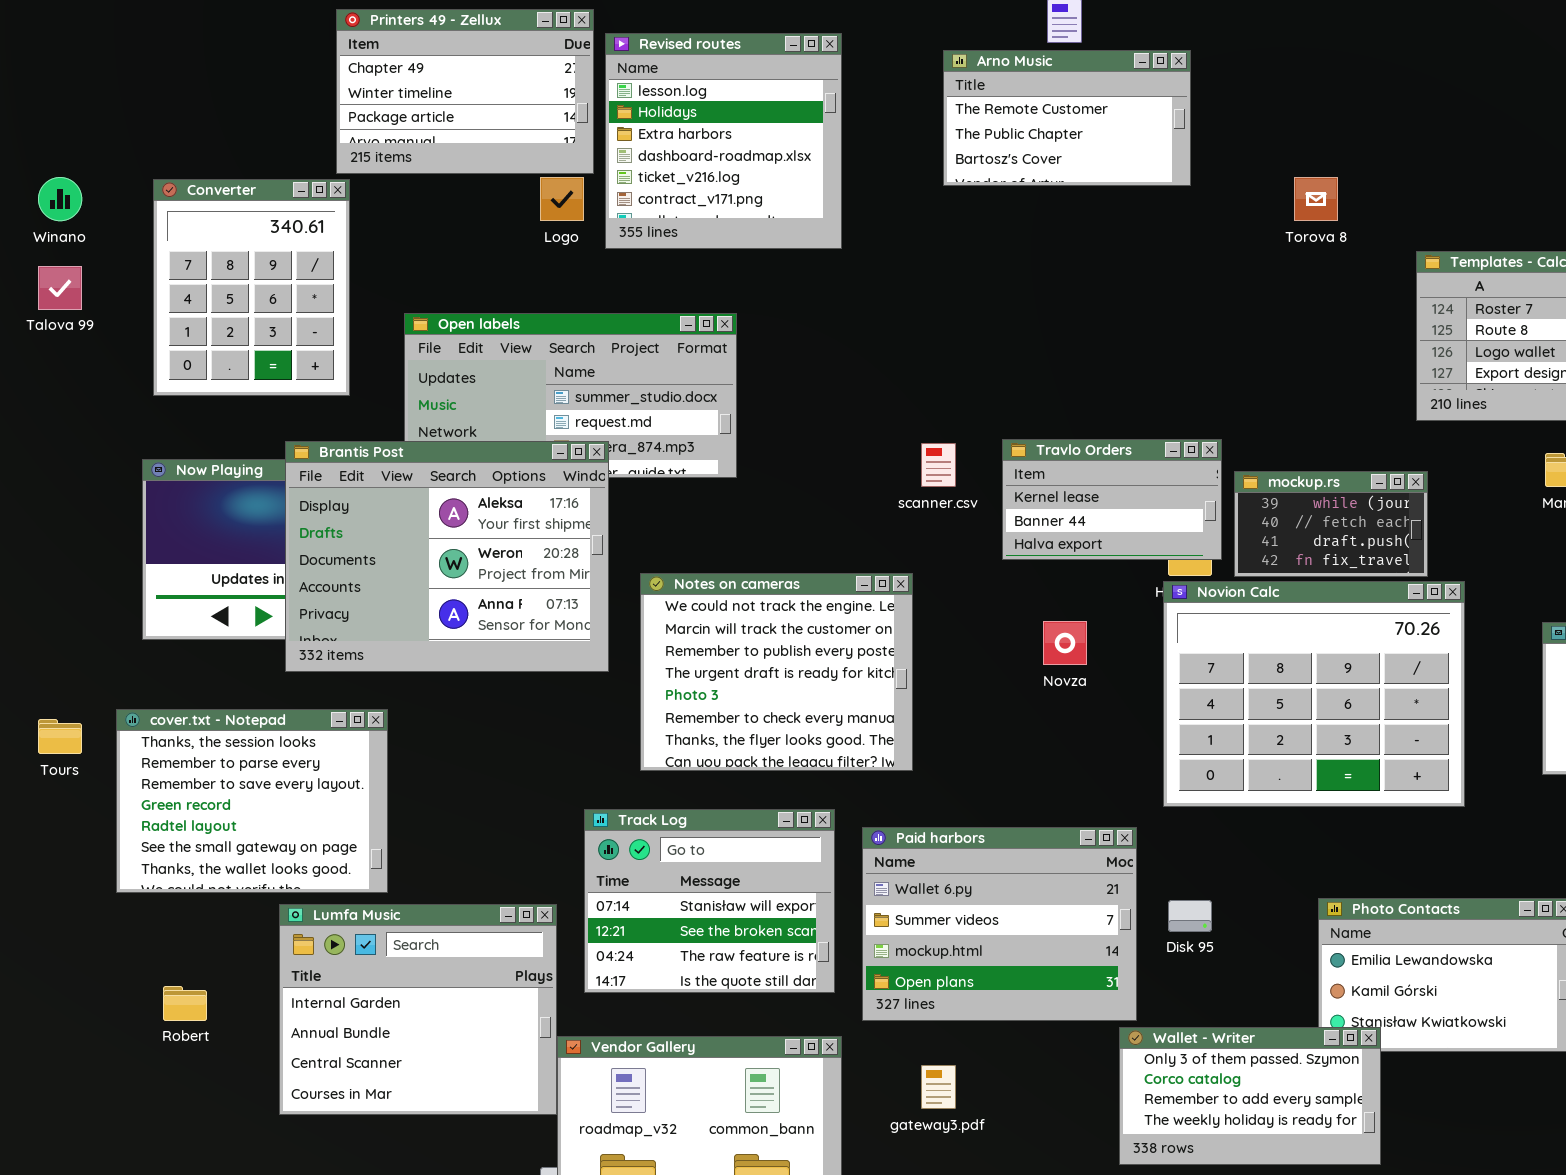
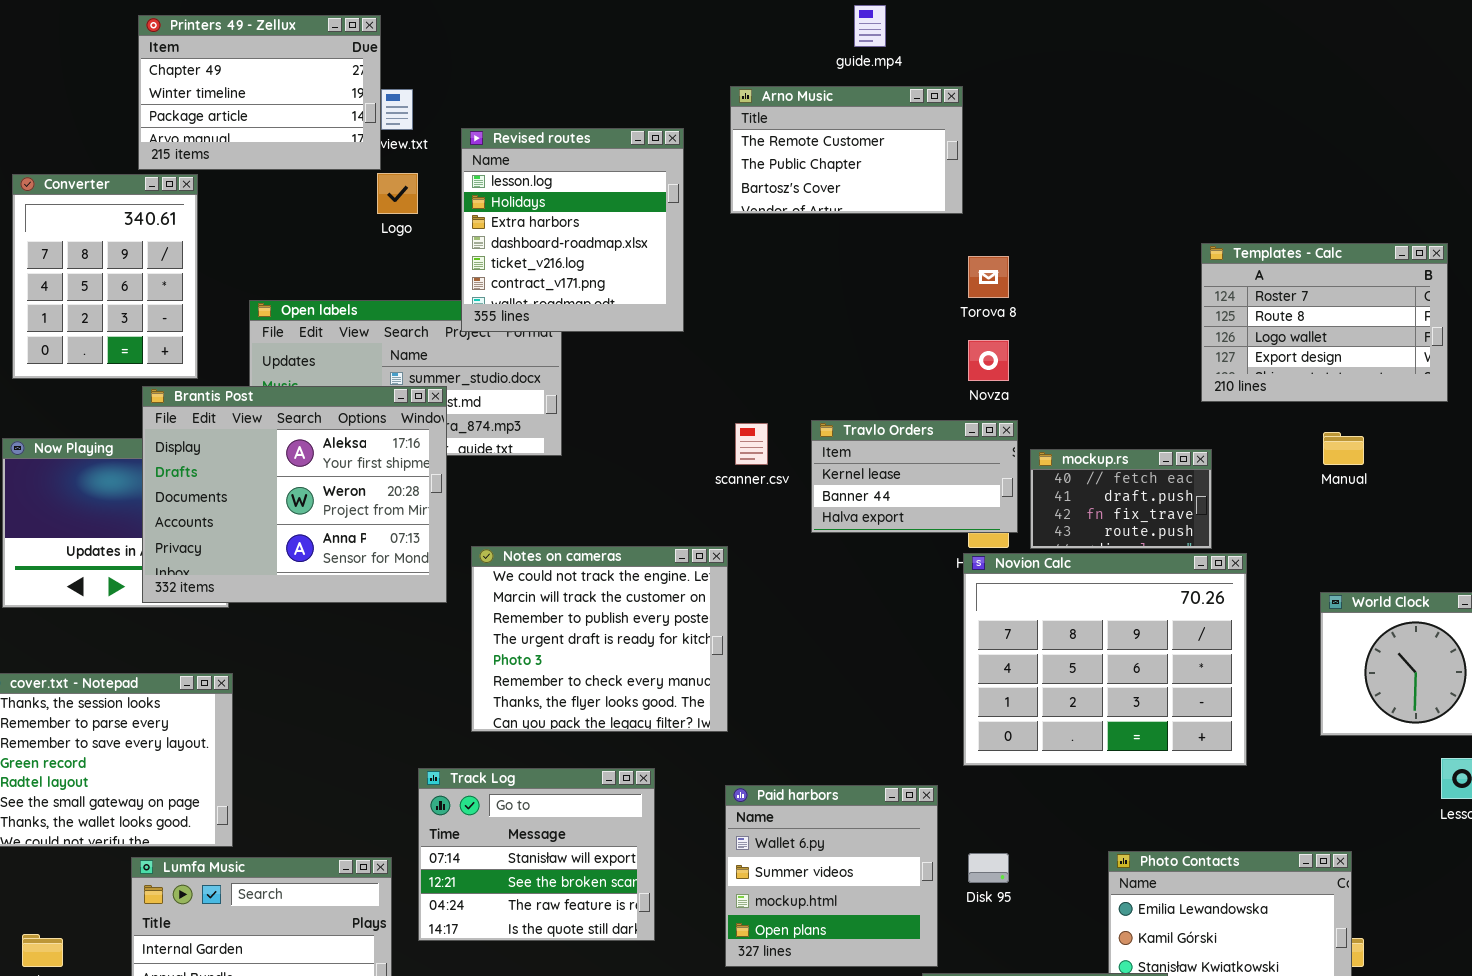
Printers 49 - Zellux: [336,9,594,174] -> [138,15,381,170], moved
Revised routes: [605,33,842,249] -> [461,128,684,332], moved
Arno Music: [943,50,1191,186] -> [730,86,963,214], moved
Torova 8: [1294,177,1338,221] -> [968,256,1009,298], moved
Brantis Post: [285,441,609,672] -> [142,386,447,603], moved
mockup.rs: [1234,471,1428,577] -> [1030,449,1212,549], scrolled down 1 row
Novza: [1043,621,1087,665] -> [968,340,1009,381], moved
Paid harbors: [862,827,1137,1021] -> [725,785,938,967], resized

